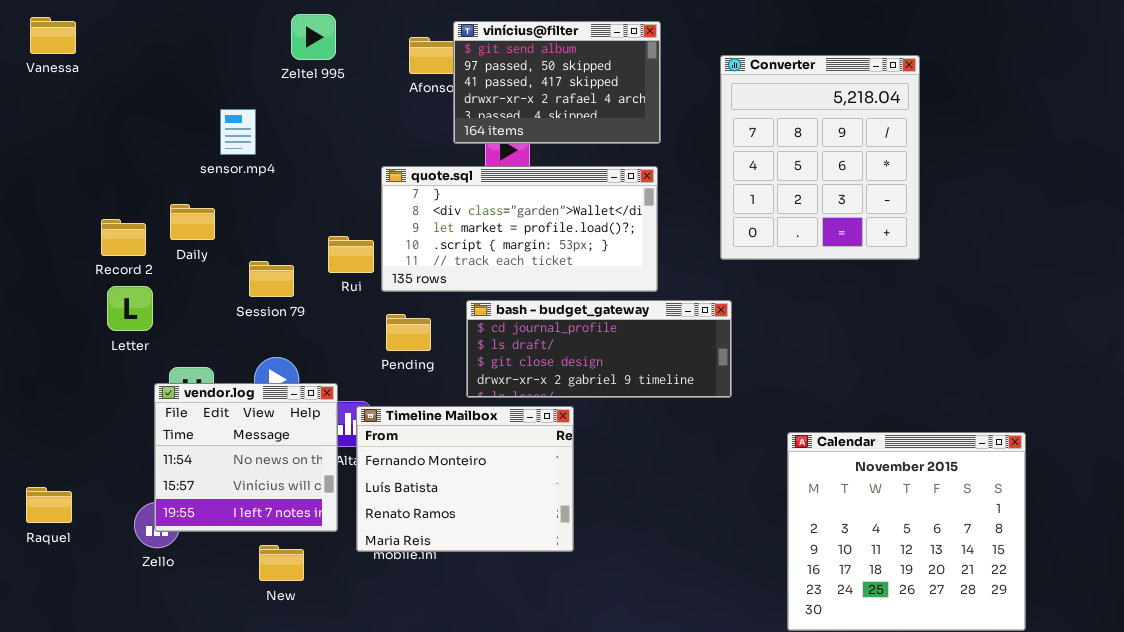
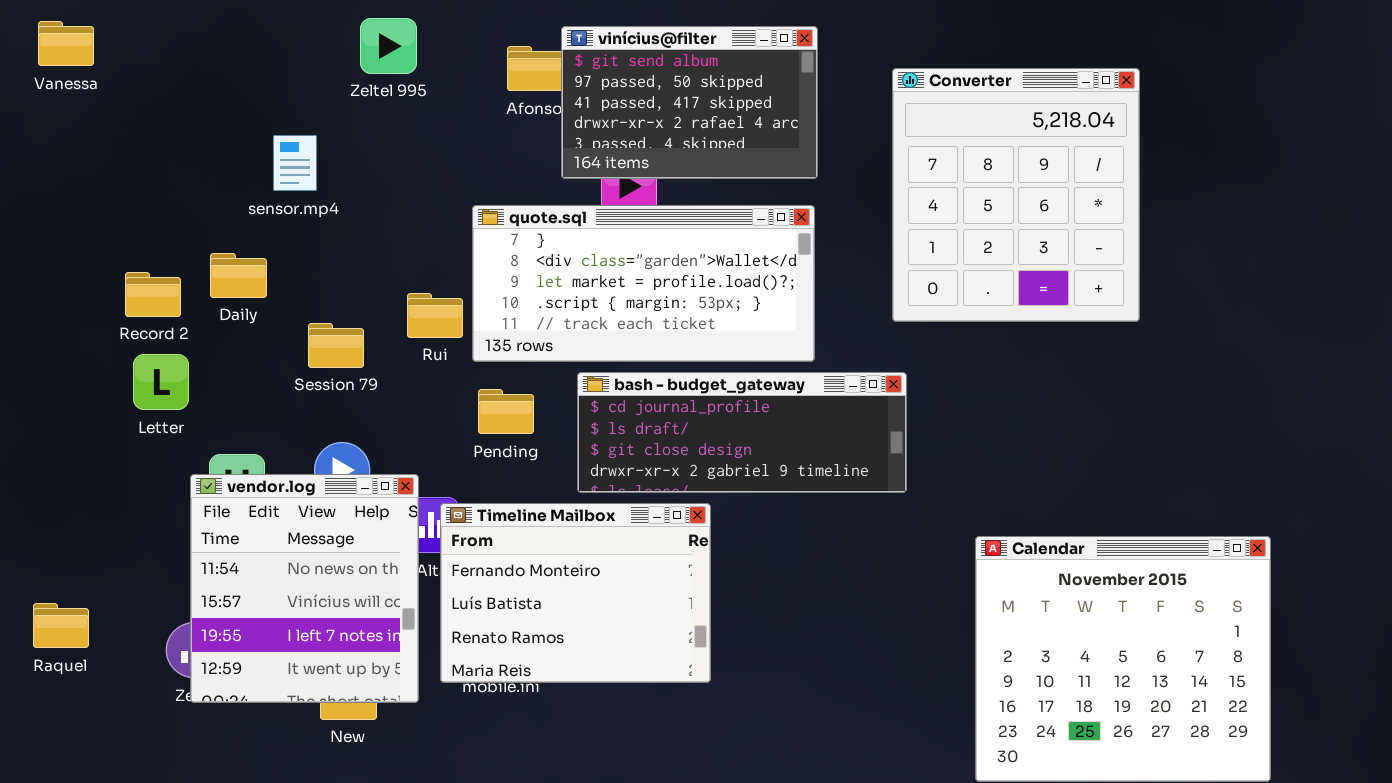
vendor.log: [154,383,338,532] -> [190,474,419,703], resized

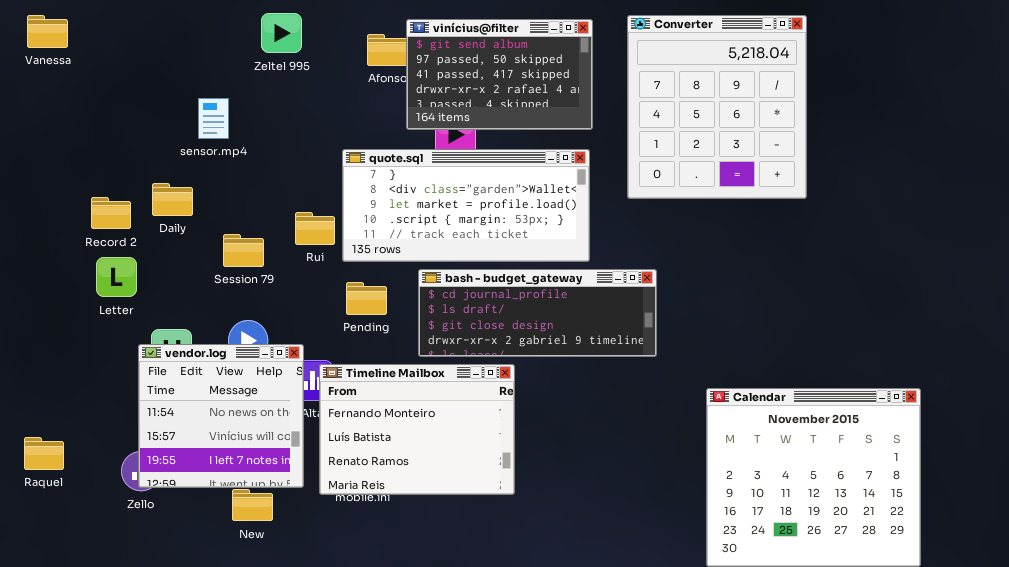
Converter: [892,68,1140,322] -> [627,15,807,199], moved
vendor.log: [190,474,419,703] -> [138,344,304,488], resized

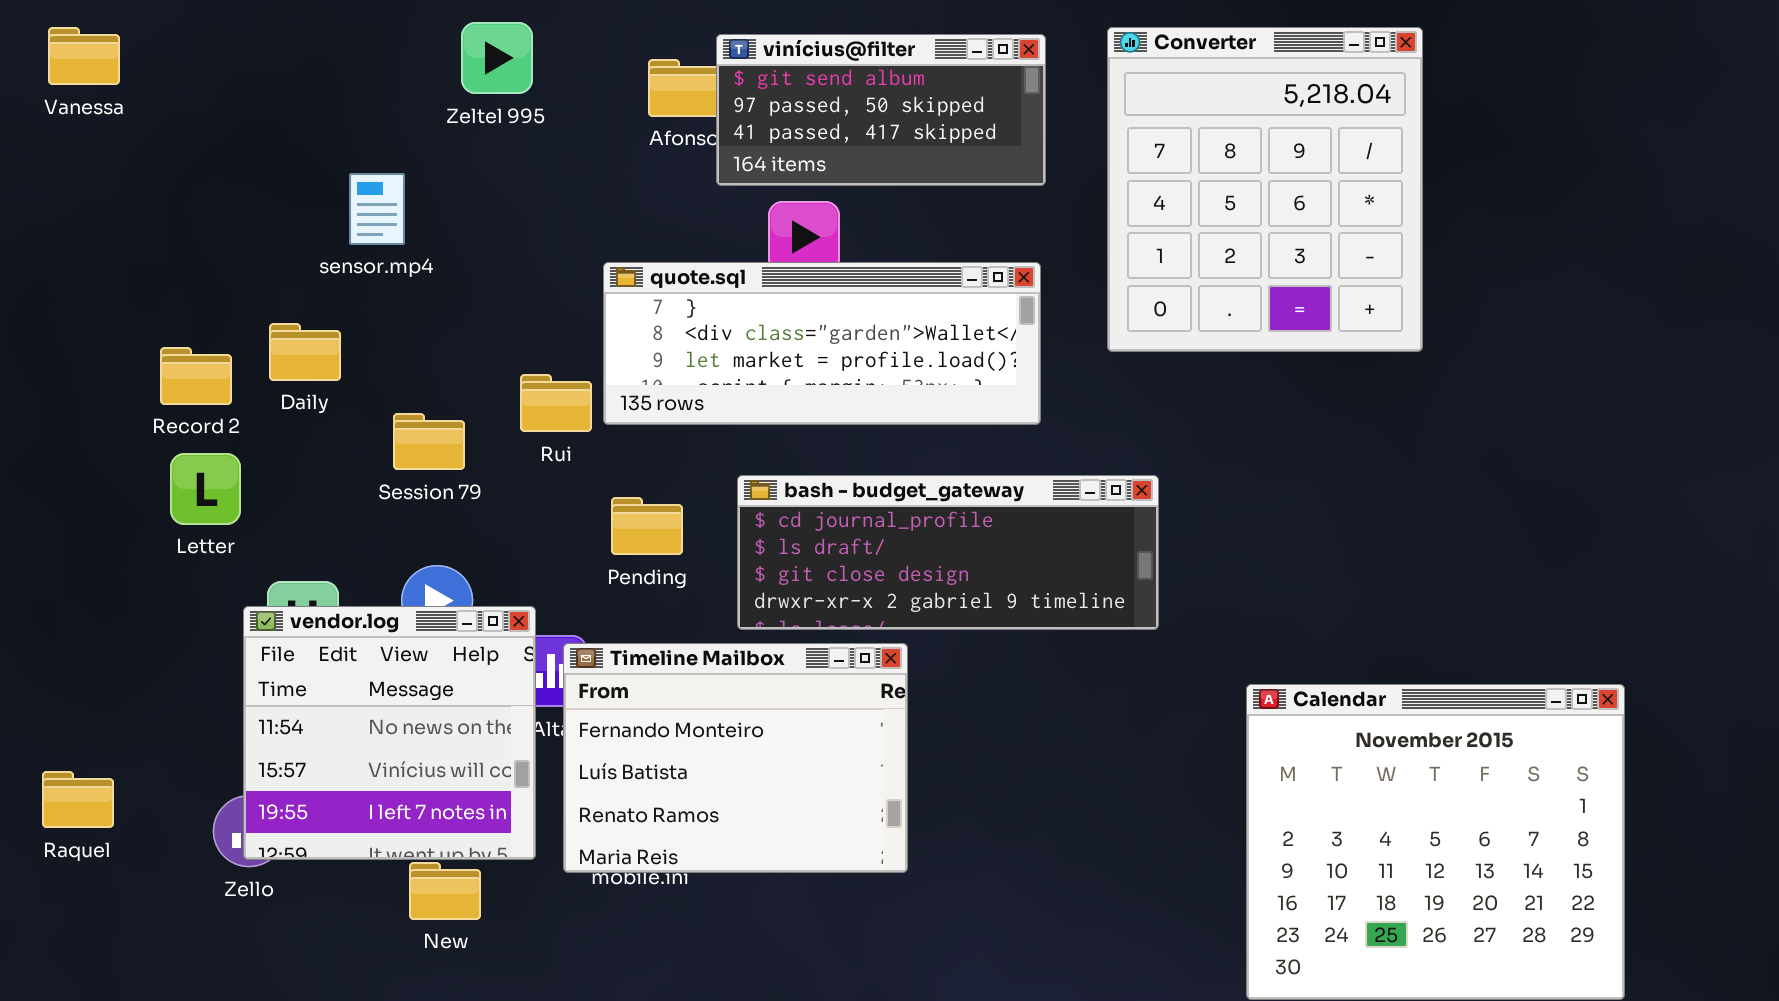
vinícius@filter: [406,19,593,130] -> [716,34,1046,186], resized
quote.sql: [342,149,590,262] -> [603,262,1041,425], resized

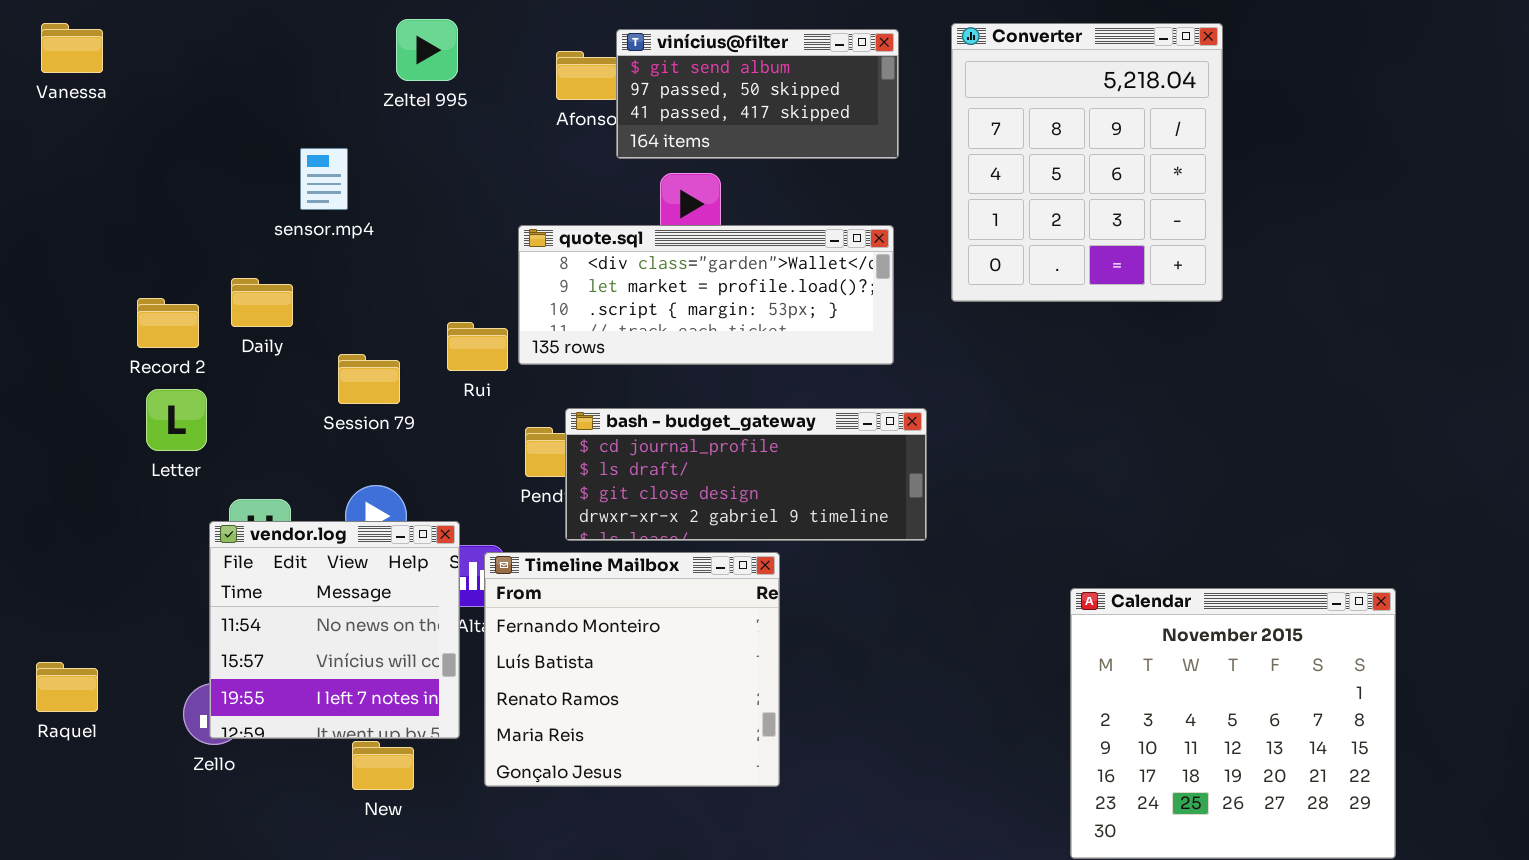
quote.sql: [603,262,1041,425] -> [518,225,894,365], scrolled down 1 row
bash - budget_gateway: [737,475,1159,630] -> [565,408,927,541], moved
Timeline Mailbox: [563,643,908,873] -> [484,552,780,787], resized

